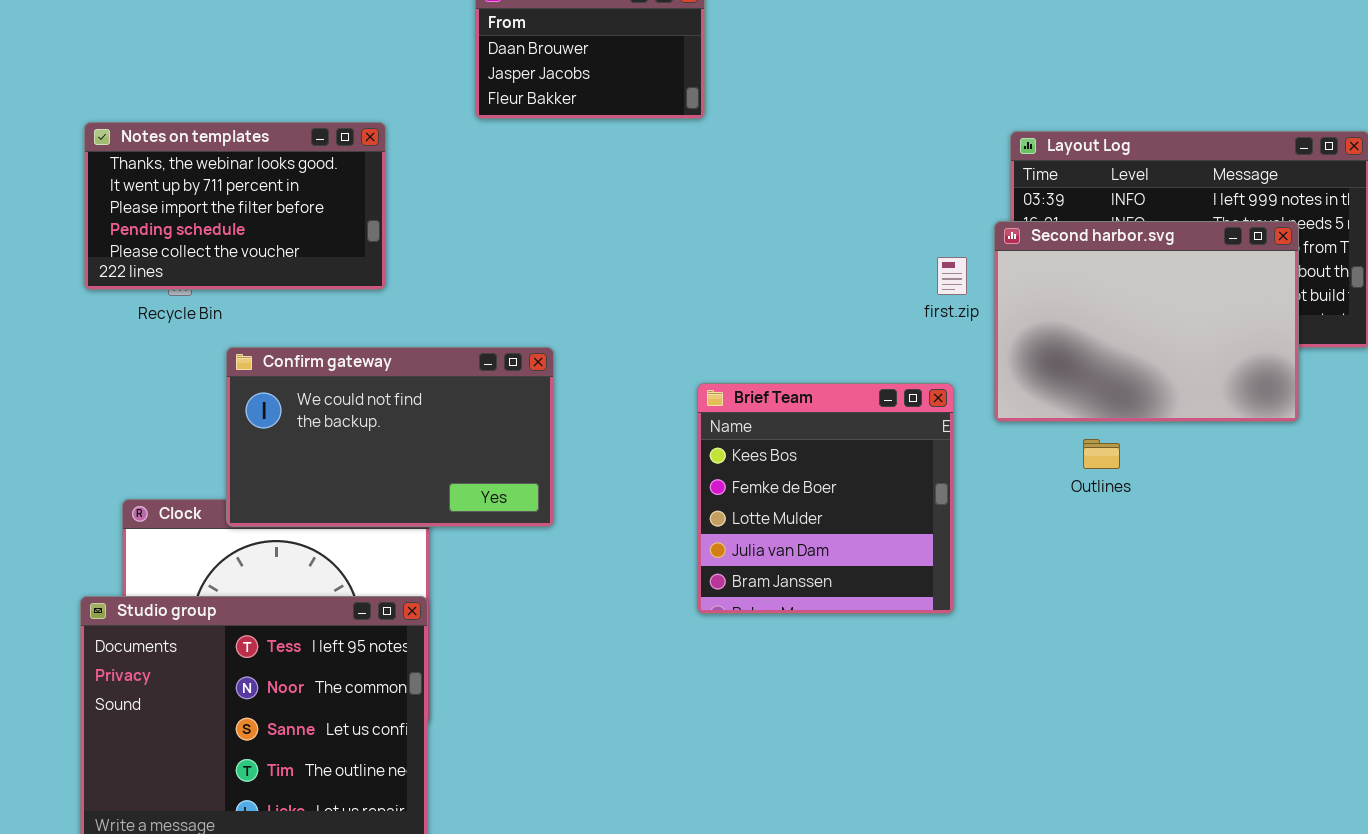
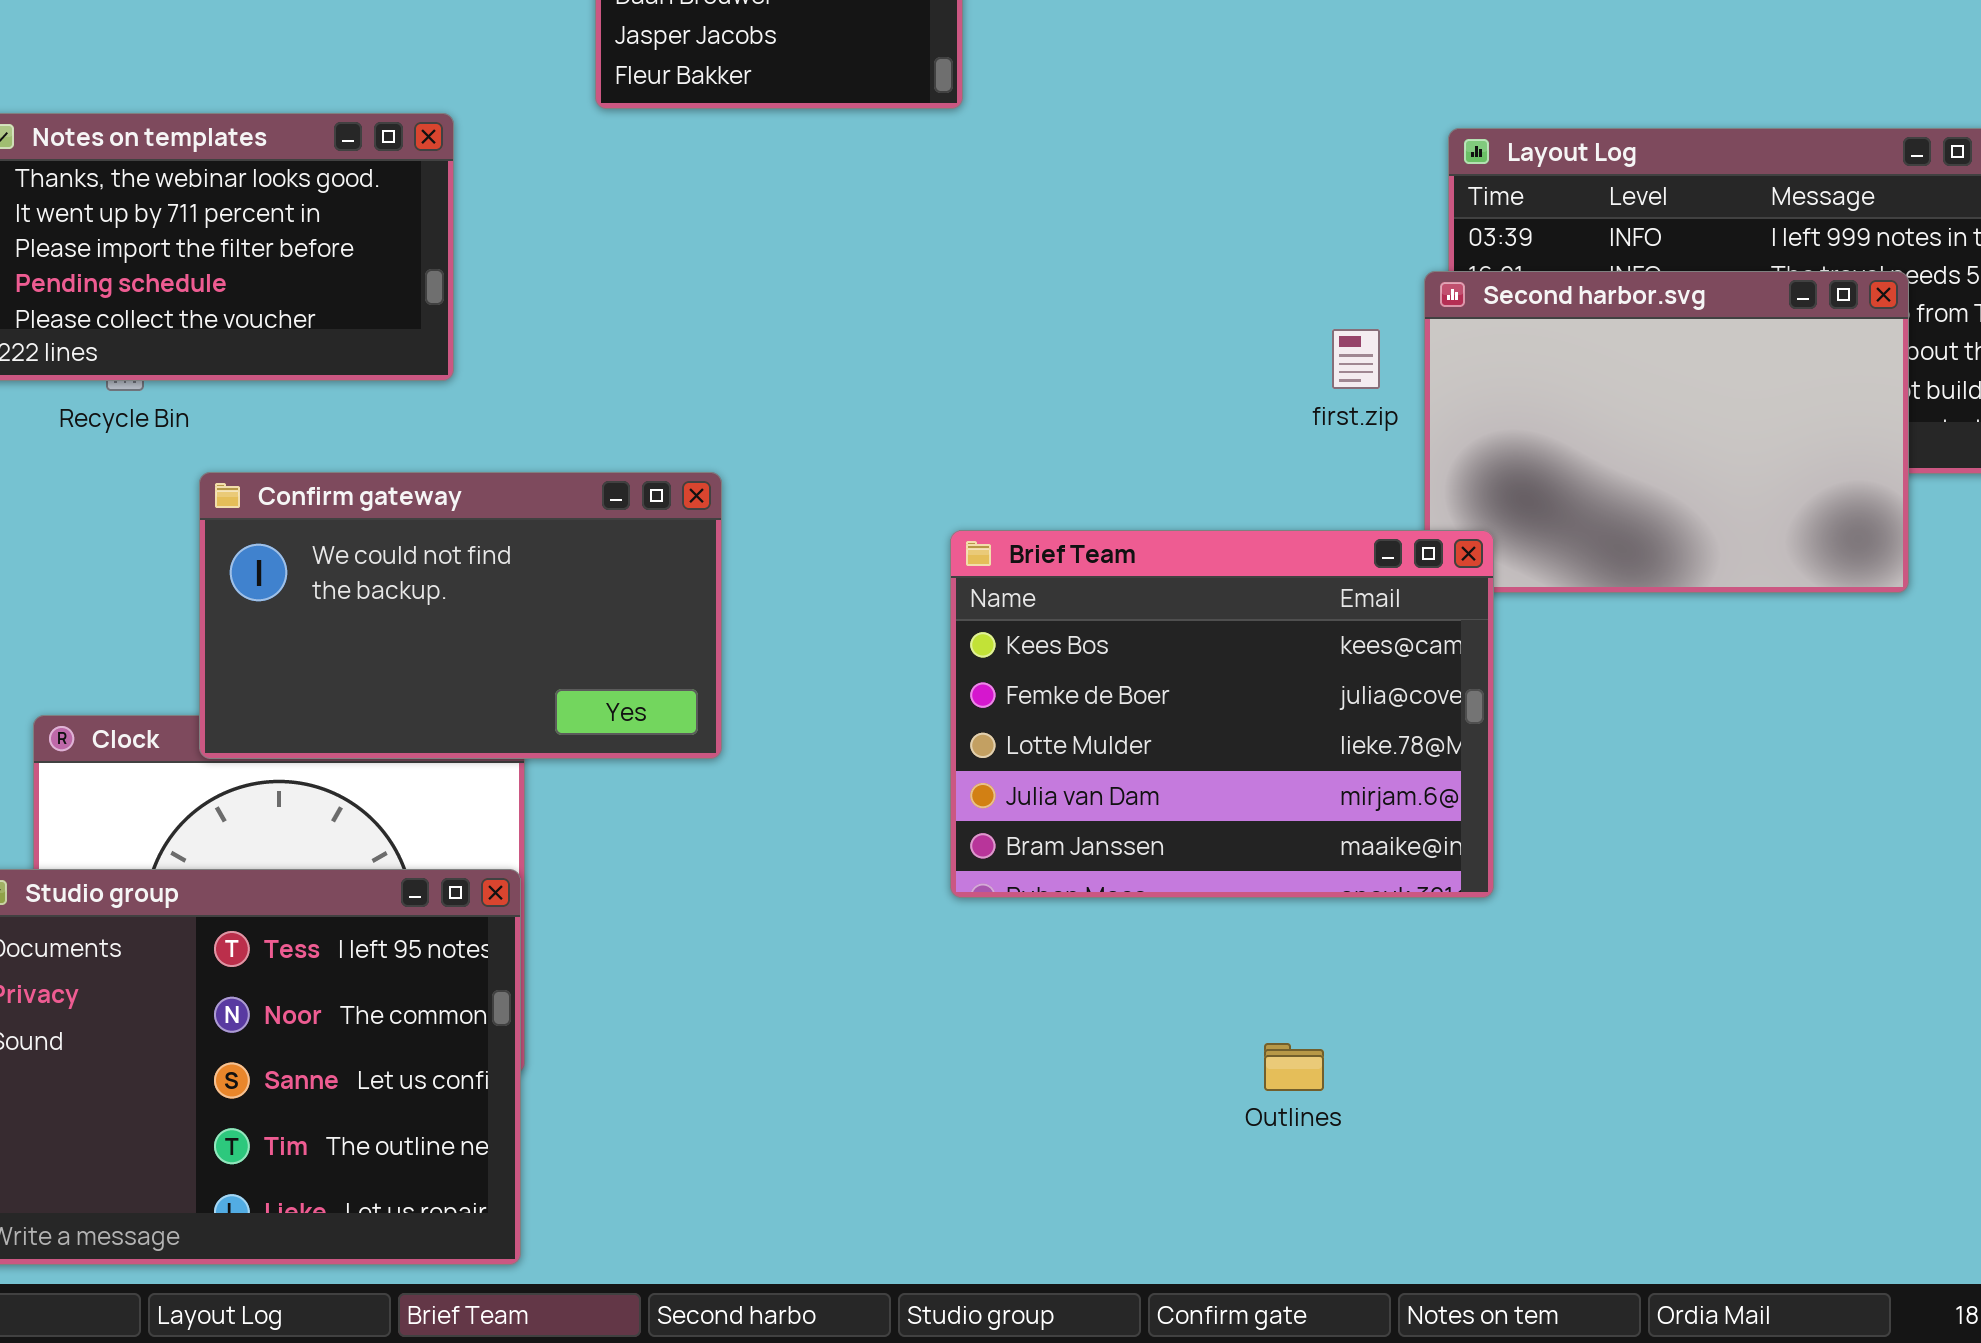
Brief Team: [697,383,954,614] -> [950,530,1494,898], resized
Outlines: [1083,439,1120,469] -> [1264,1043,1324,1091], moved

